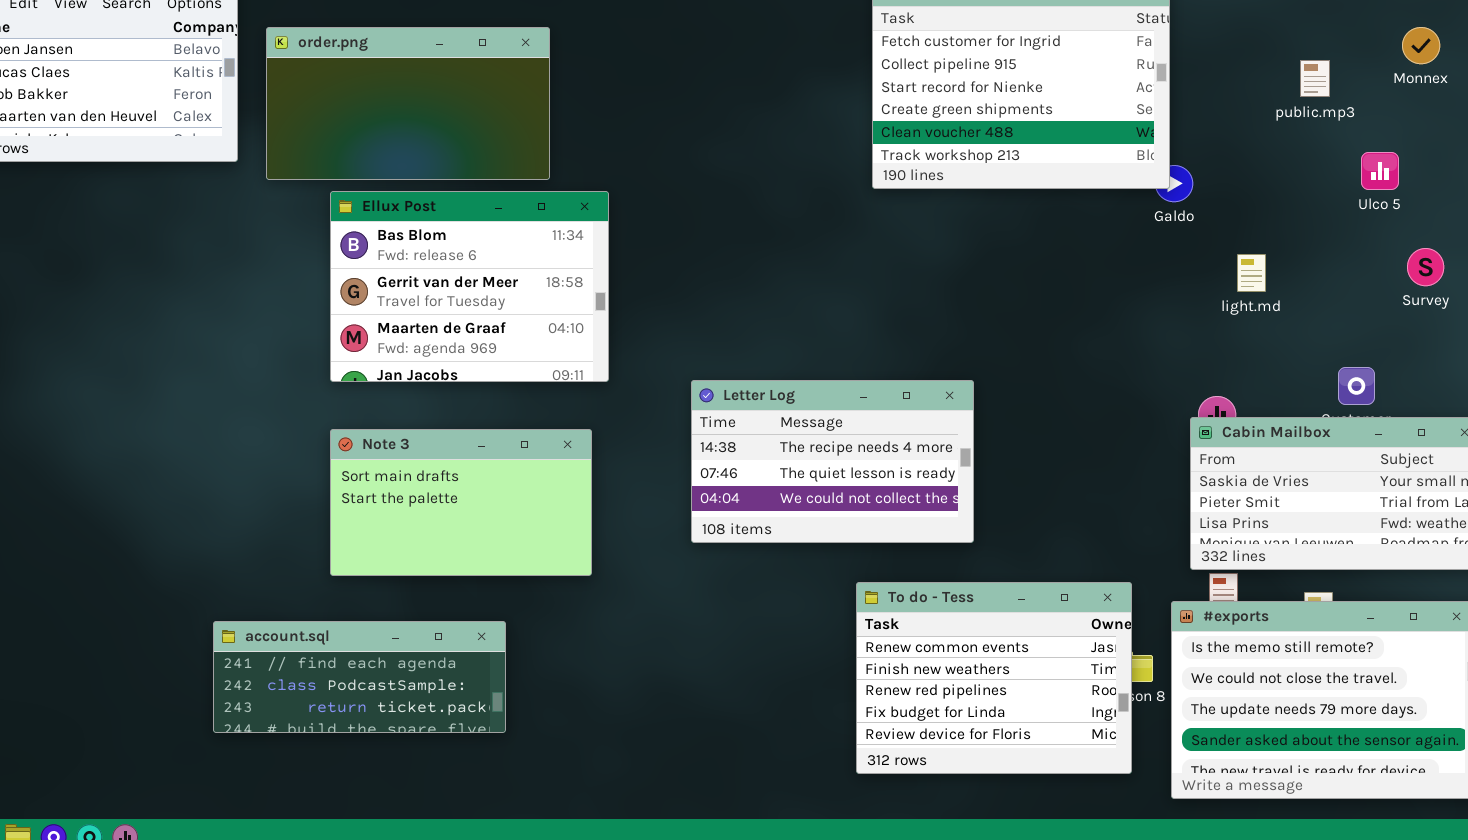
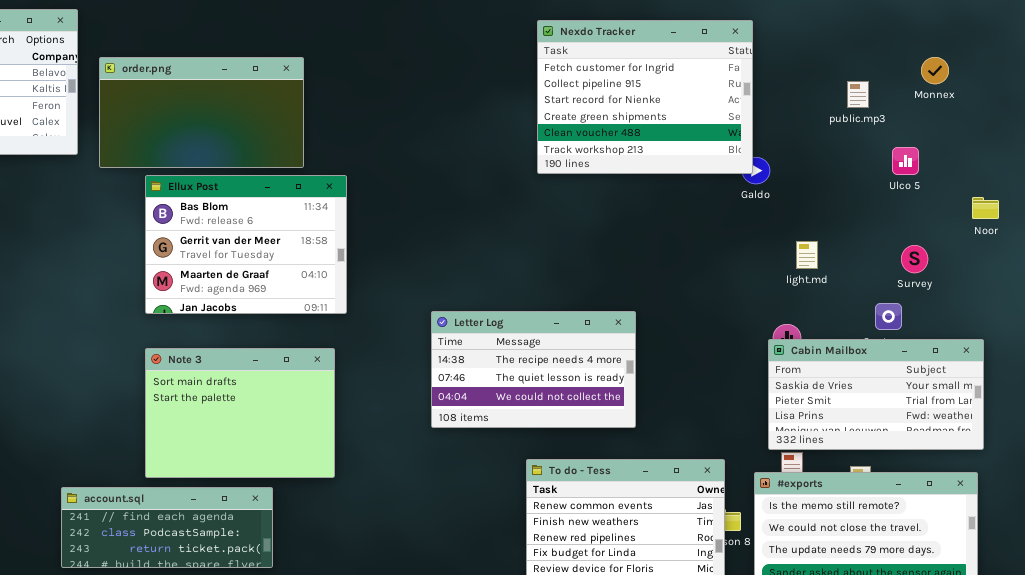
Survey: [1407,248,1444,286] -> [901,245,928,273], moved
light.md: [1237,254,1266,292] -> [796,241,818,269], moved
Letter Log: [691,380,974,543] -> [431,311,636,428], moved
Note 3: [330,429,592,576] -> [145,348,335,478], resized

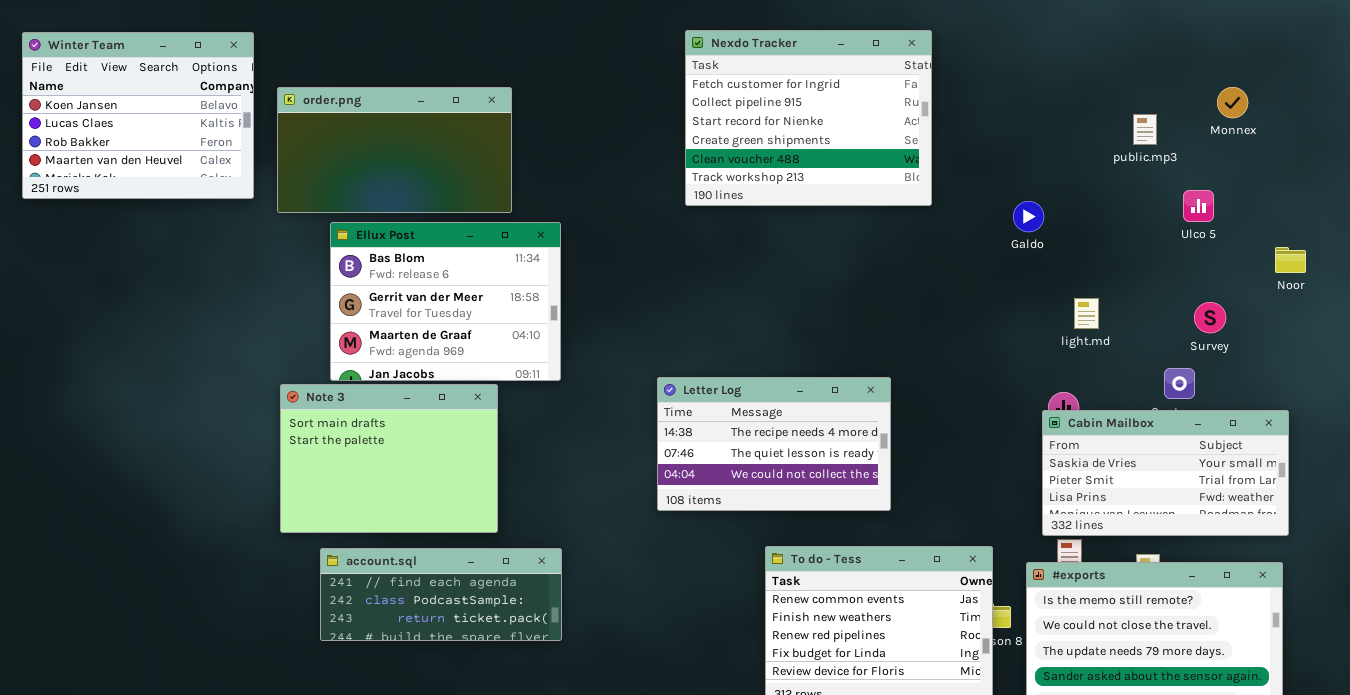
Nexdo Tracker: [537,20,753,174] -> [685,30,932,206], moved
Note 3: [145,348,335,478] -> [280,384,498,533], moved
account.sql: [61,487,273,568] -> [320,548,562,641], moved

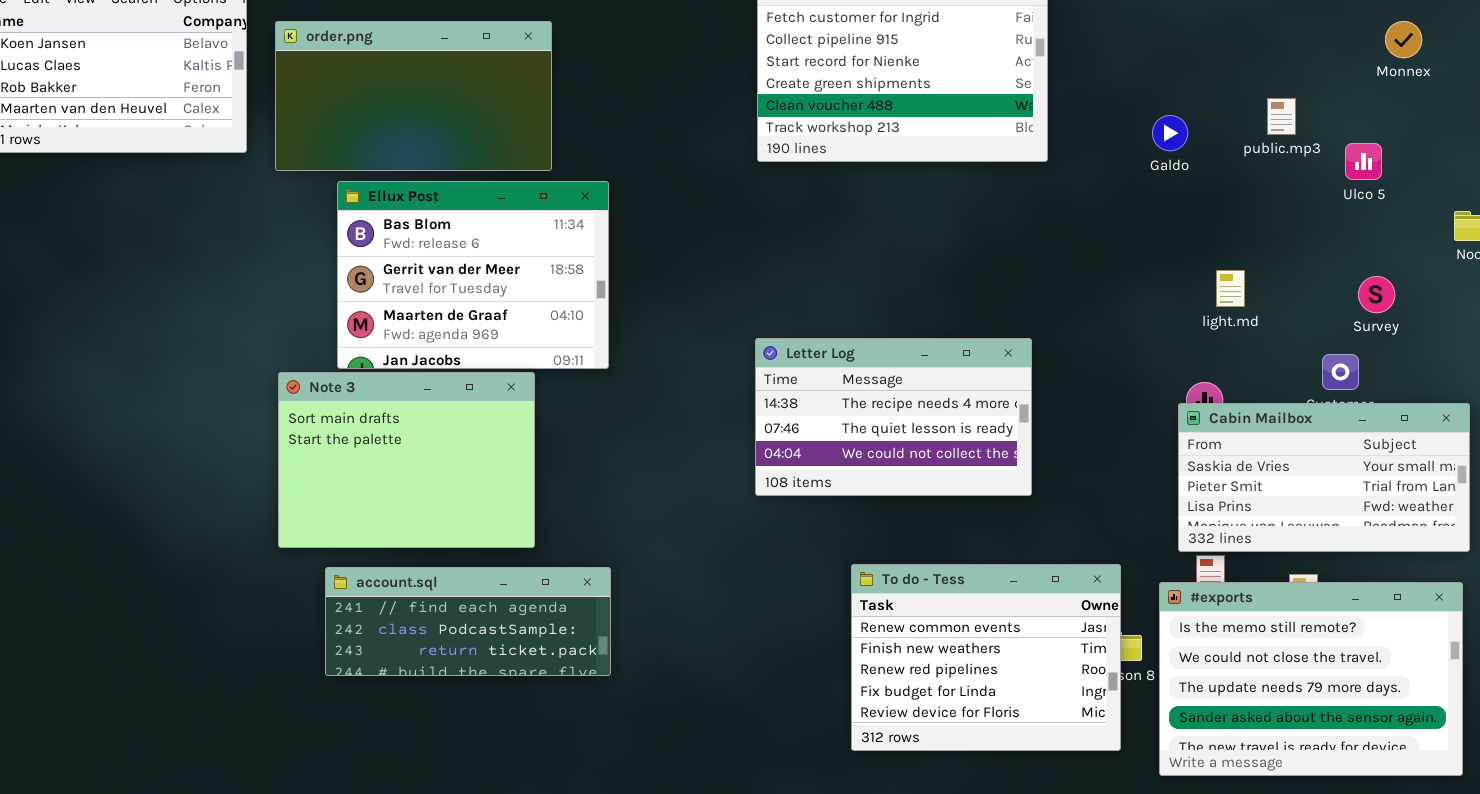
public.mp3: [1133,114,1157,145] -> [1267,98,1296,135], moved
Galdo: [1013,201,1044,232] -> [1152,115,1188,151], moved
Letter Log: [657,377,891,511] -> [755,338,1032,496], moved

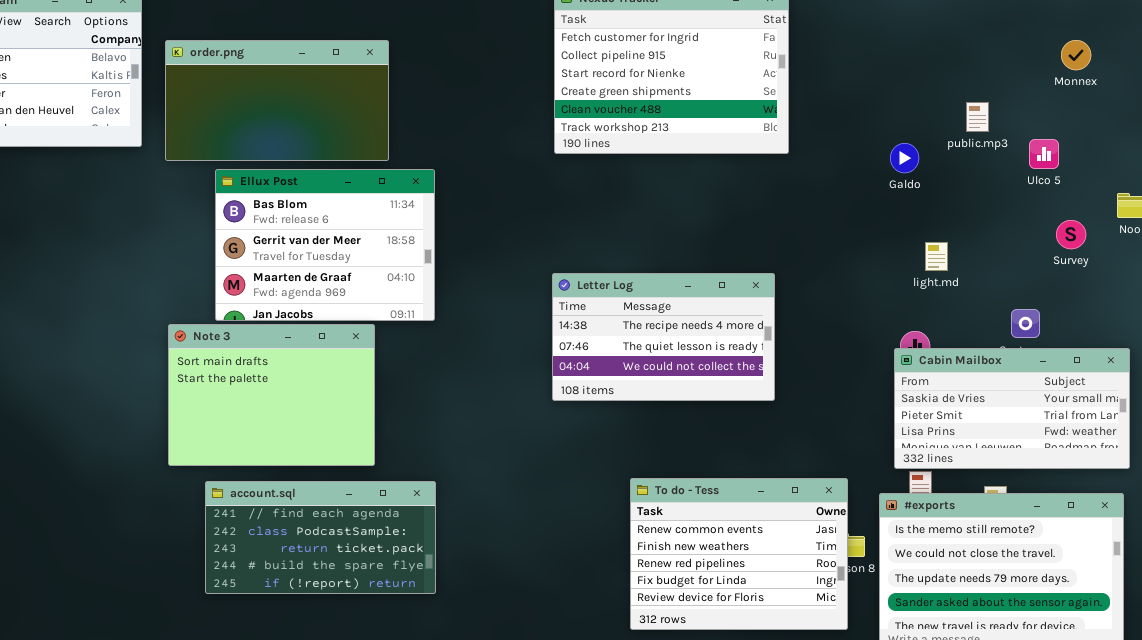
Galdo: [1152,115,1188,151] -> [890,143,919,173], moved
Survey: [1358,276,1395,313] -> [1056,220,1086,249], moved
Letter Log: [755,338,1032,496] -> [552,273,775,401], moved
account.sql: [325,567,611,676] -> [205,481,436,594], resized

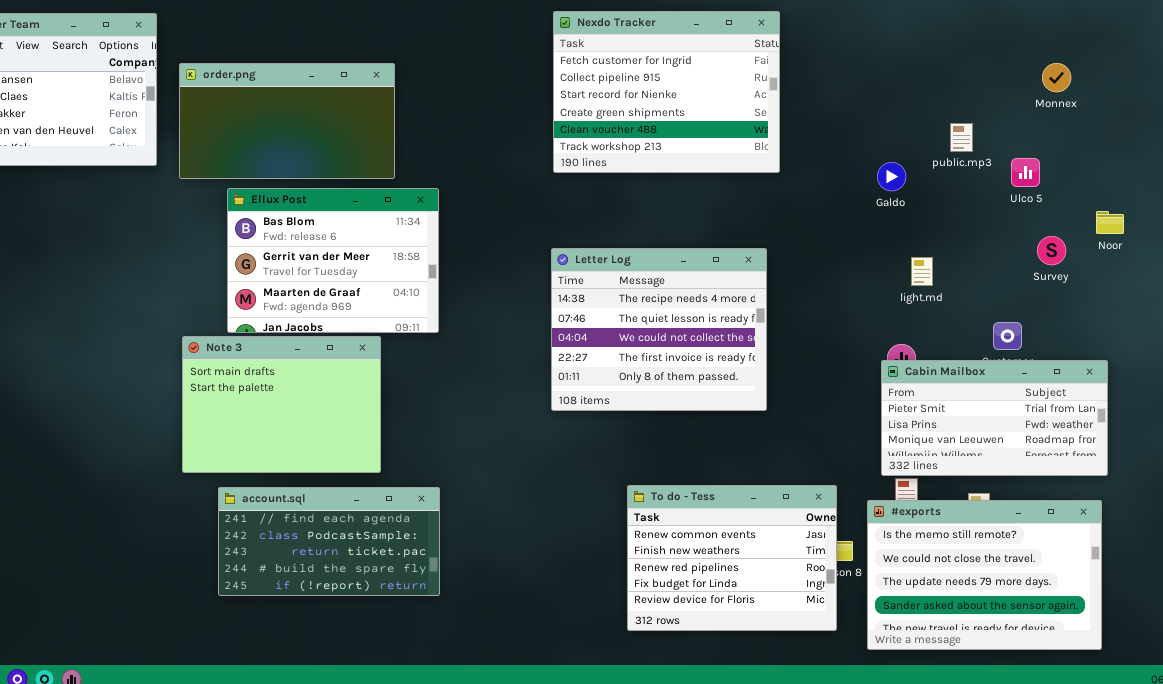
Letter Log: [552,273,775,401] -> [551,248,767,411], resized
Cabin Mailbox: [894,348,1130,469] -> [881,360,1108,476], scrolled down 1 row

